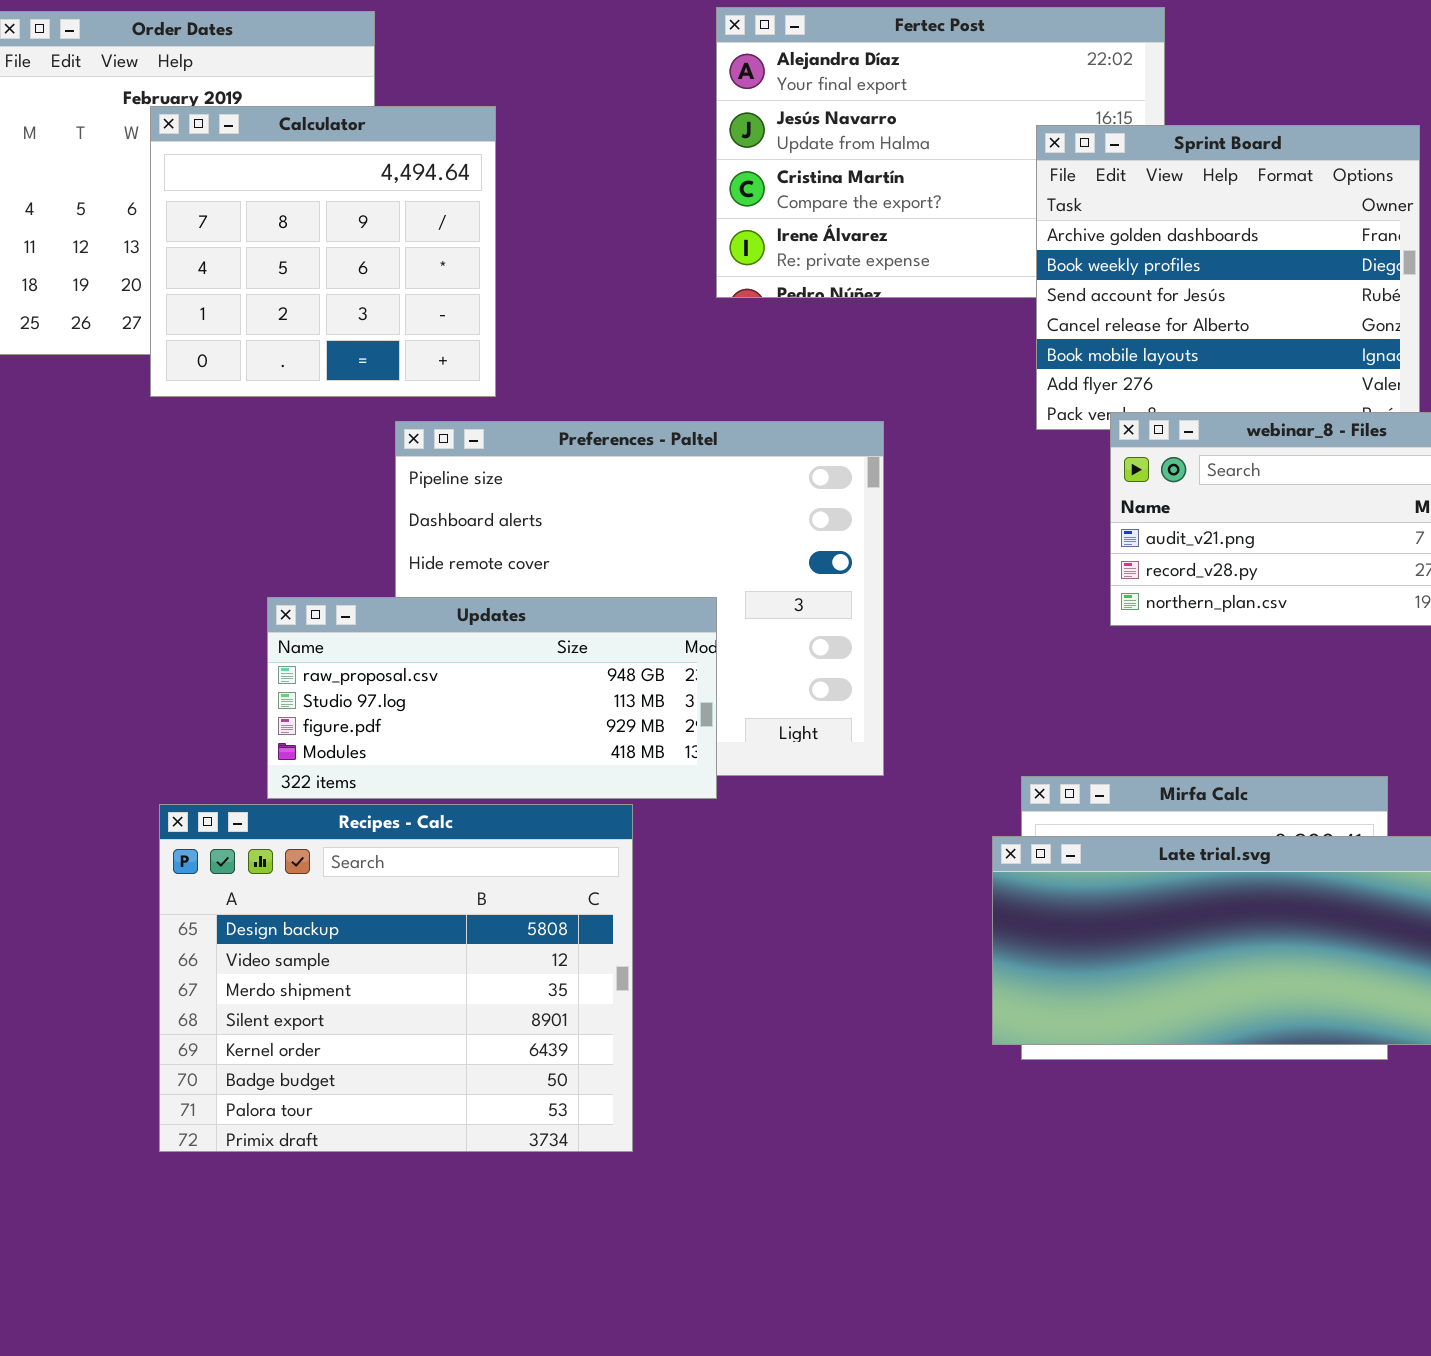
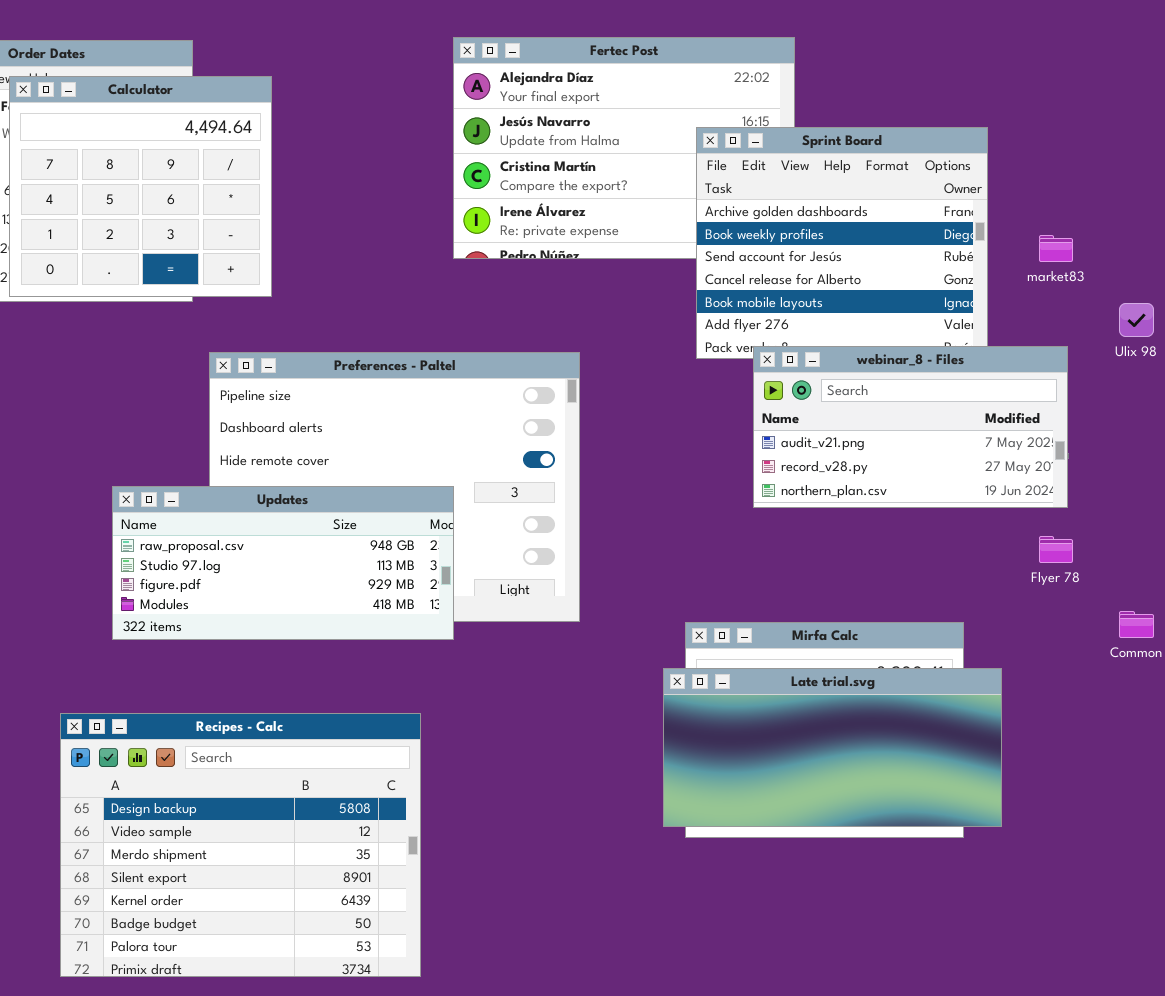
Calculator: [150,106,496,397] -> [9,76,272,297], moved
Recipes - Calc: [159,804,633,1152] -> [60,713,421,977], moved

